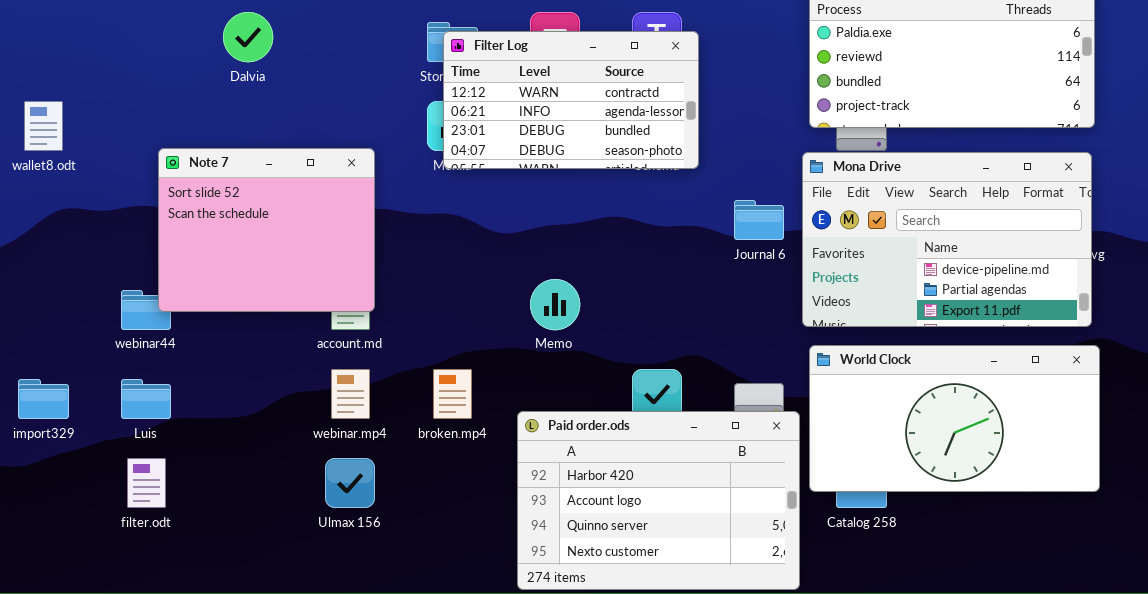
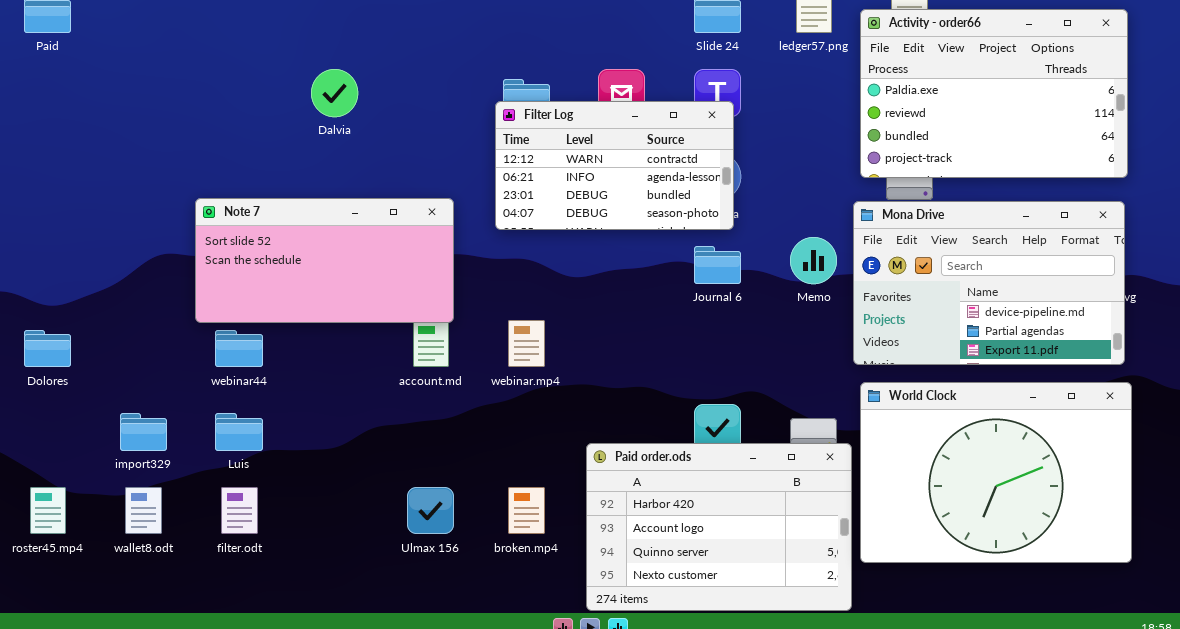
Filter Log: [443,31,699,169] -> [495,101,734,230], moved
wallet8.odt: [24,101,63,151] -> [125,487,162,534], moved
Note 7: [158,148,375,312] -> [195,198,454,323], resized
Journal 6: [734,200,784,240] -> [694,246,741,284], moved
Memo: [530,279,580,330] -> [790,237,837,284], moved
World Clock: [809,345,1100,492] -> [860,382,1132,563], resized
webinar.mp4: [331,369,370,419] -> [508,320,545,367], moved
broken.mp4: [433,369,472,419] -> [508,487,545,534], moved

